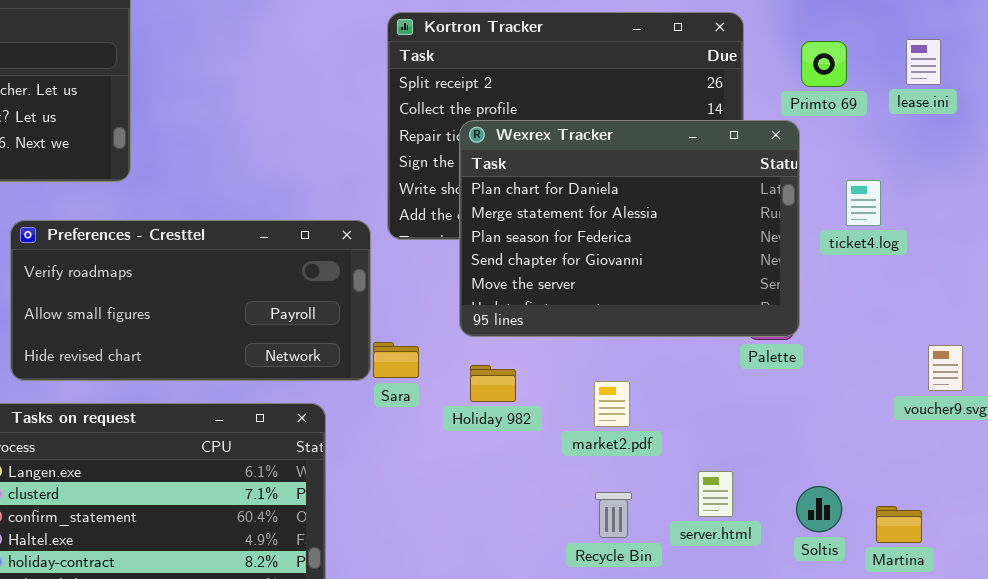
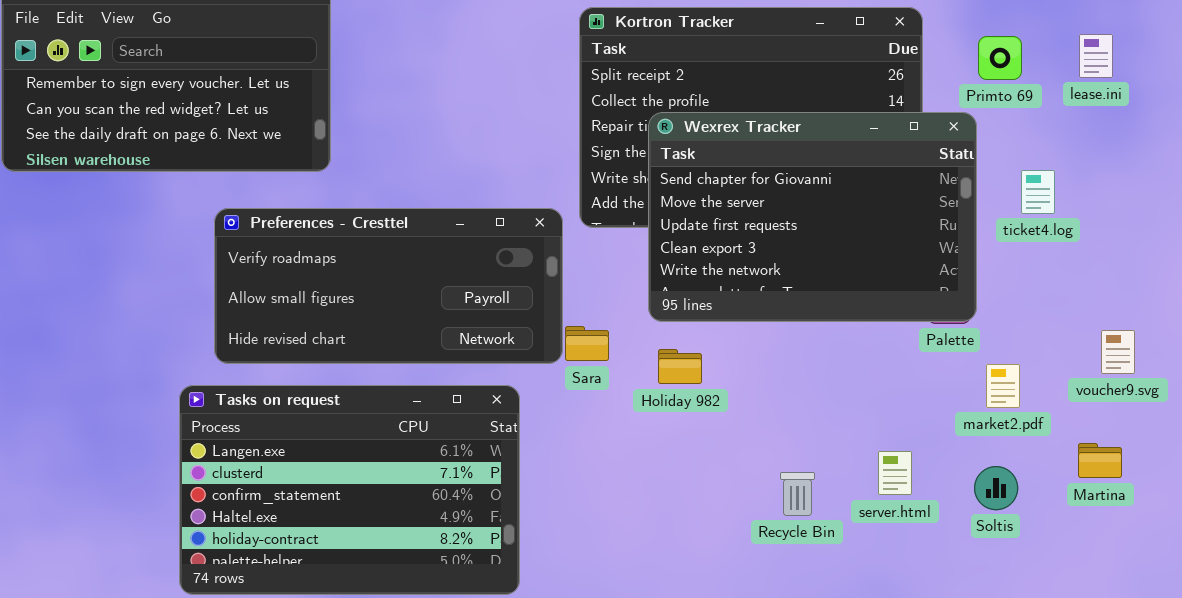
Wexrex Tracker: [459,120,800,337] -> [648,112,977,322], scrolled down 3 rows
market2.pdf: [594,381,630,427] -> [986,364,1020,408], moved
Martina: [876,506,922,543] -> [1078,443,1122,478], moved

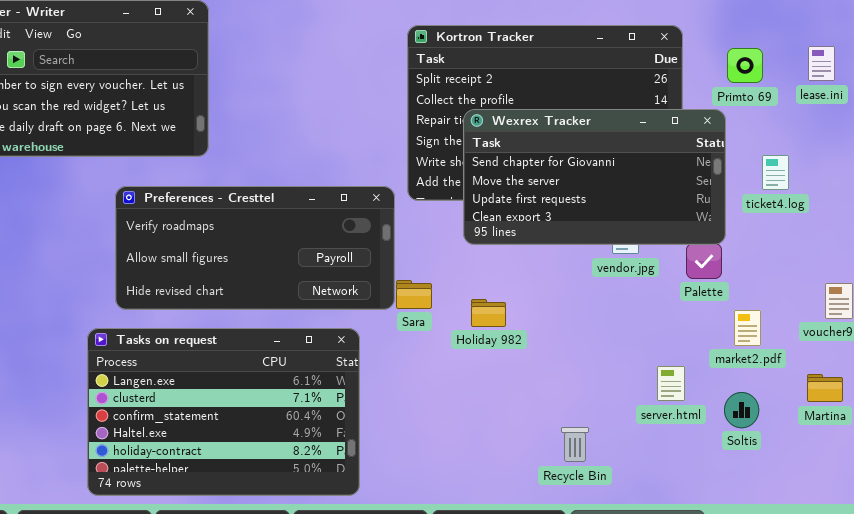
Wexrex Tracker: [648,112,977,322] -> [463,109,726,245], resized
server.html: [878,451,912,495] -> [657,366,685,401], moved
Recycle Bin: [780,472,815,516] -> [561,427,589,462], moved

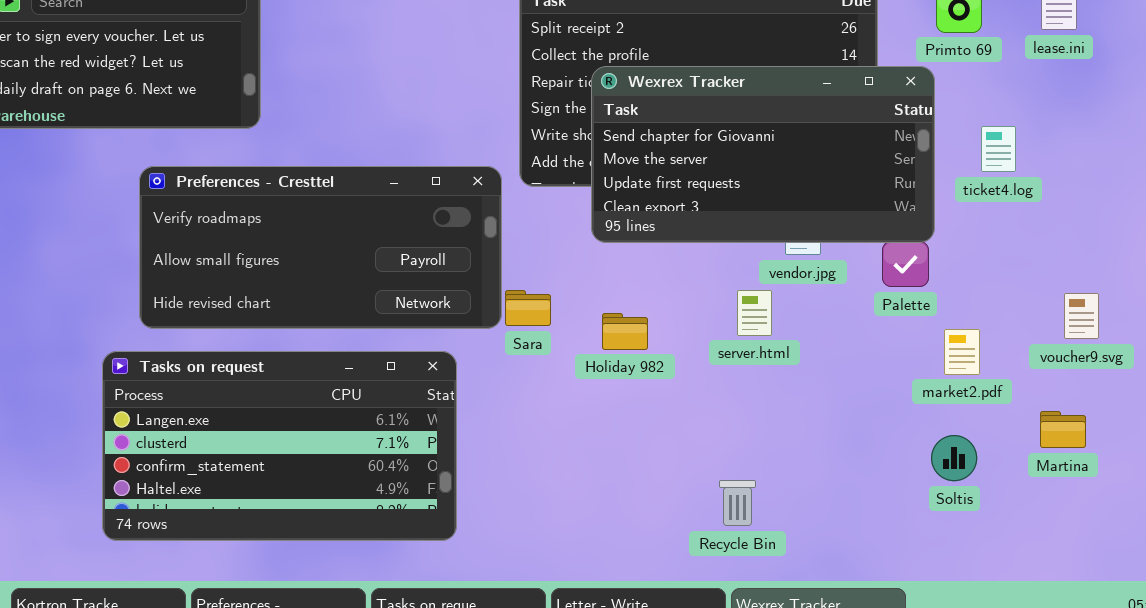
Tasks on request: [87,328,360,496] -> [102,351,457,541], resized
server.html: [657,366,685,401] -> [737,290,772,336], moved

